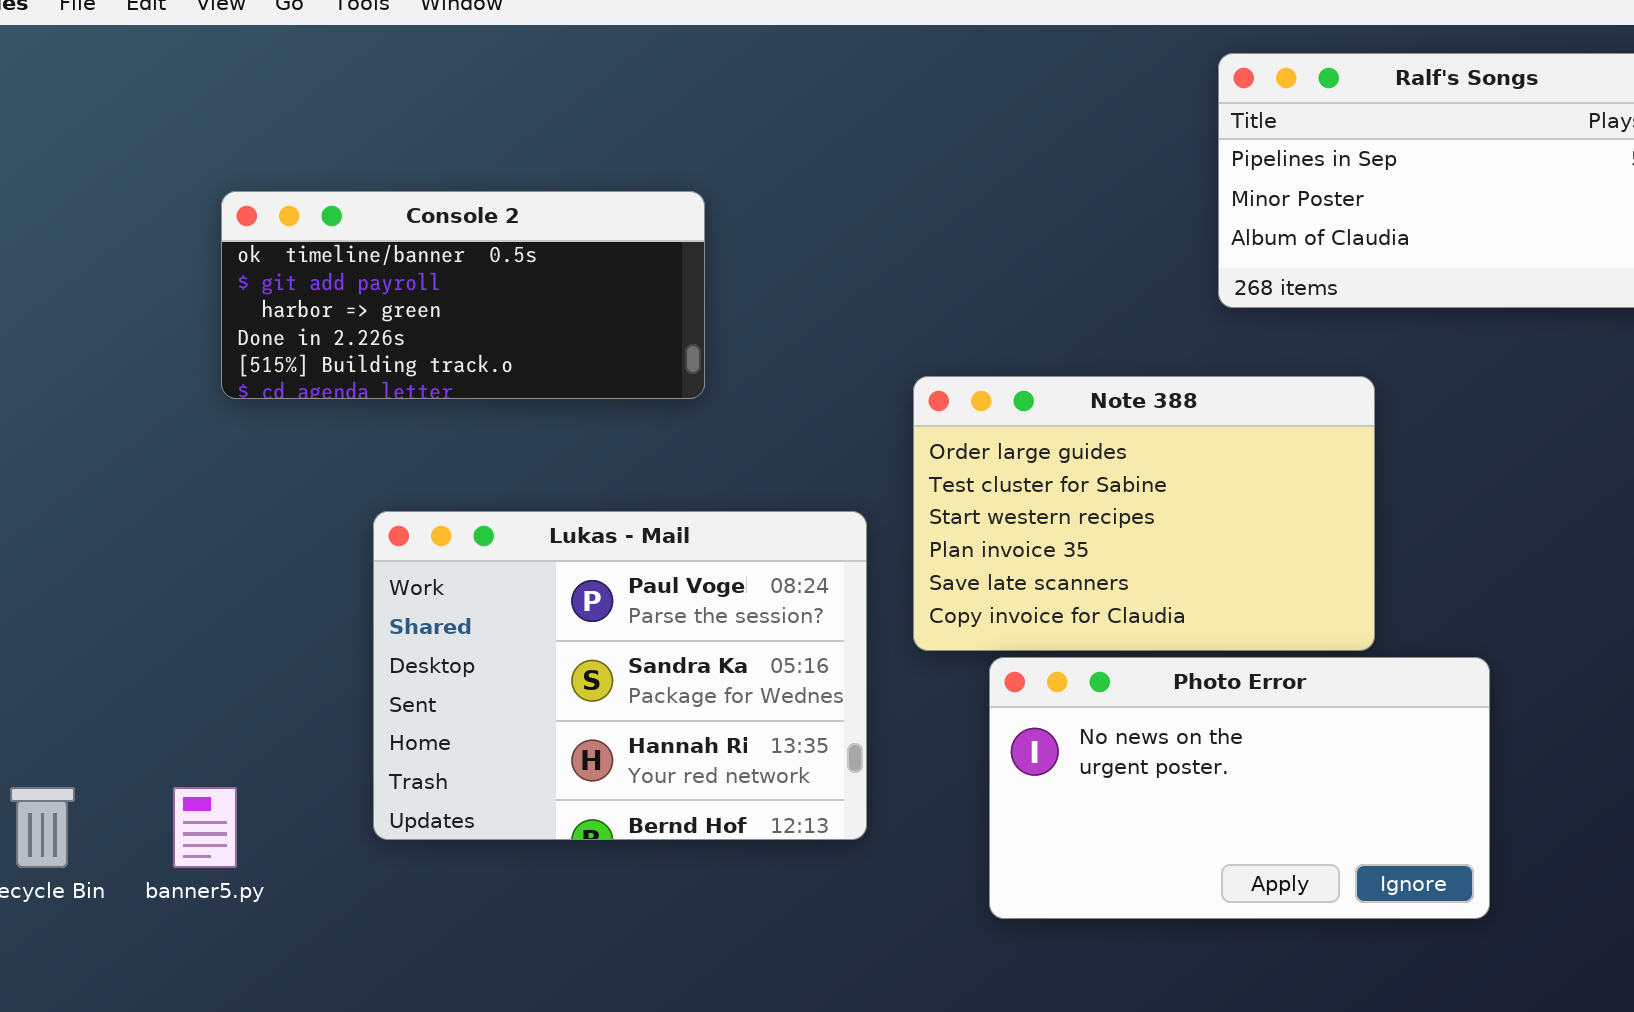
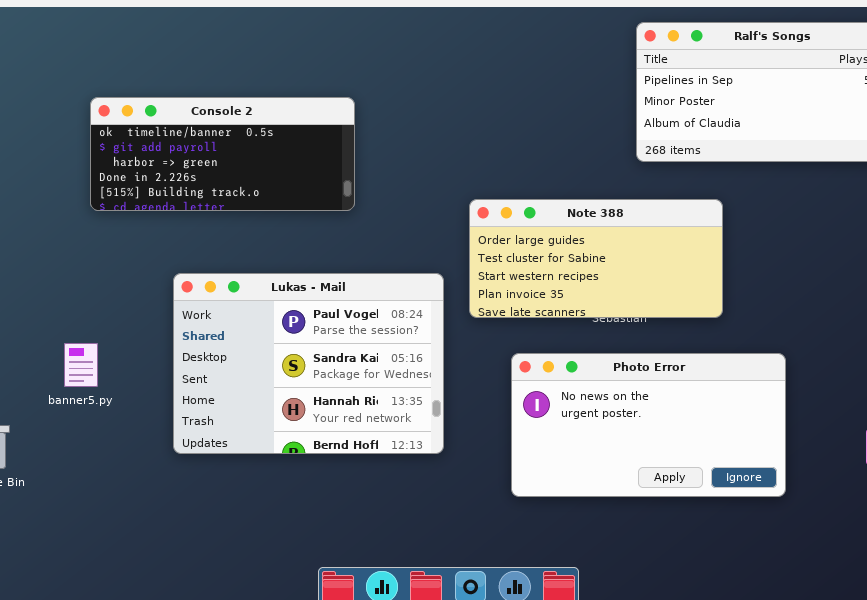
Note 388: [913,376,1375,651] -> [469,199,723,318], resized
banner5.py: [173,787,237,868] -> [64,343,98,387], moved

